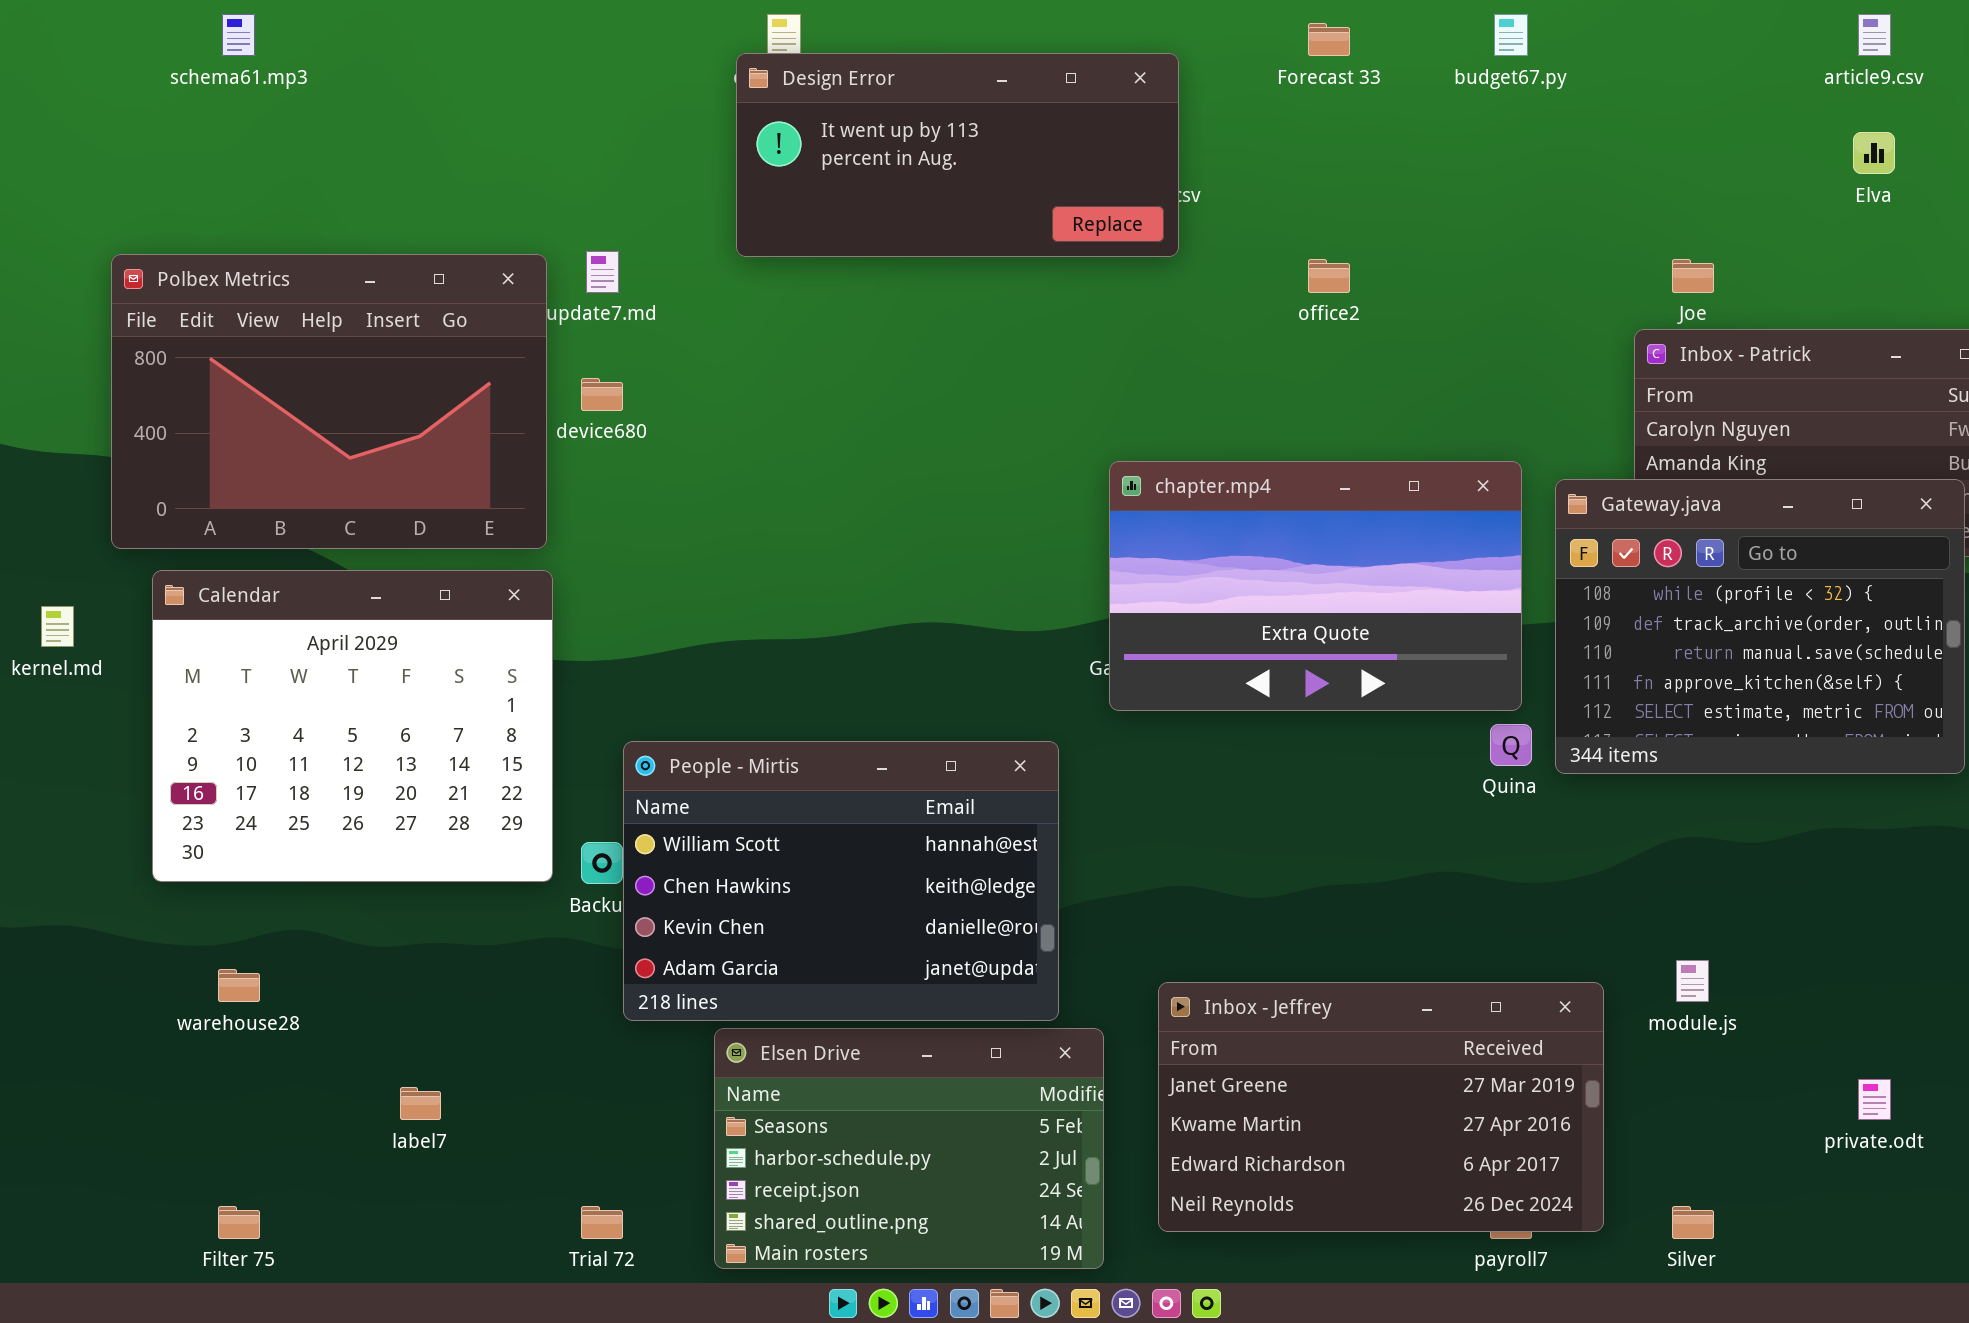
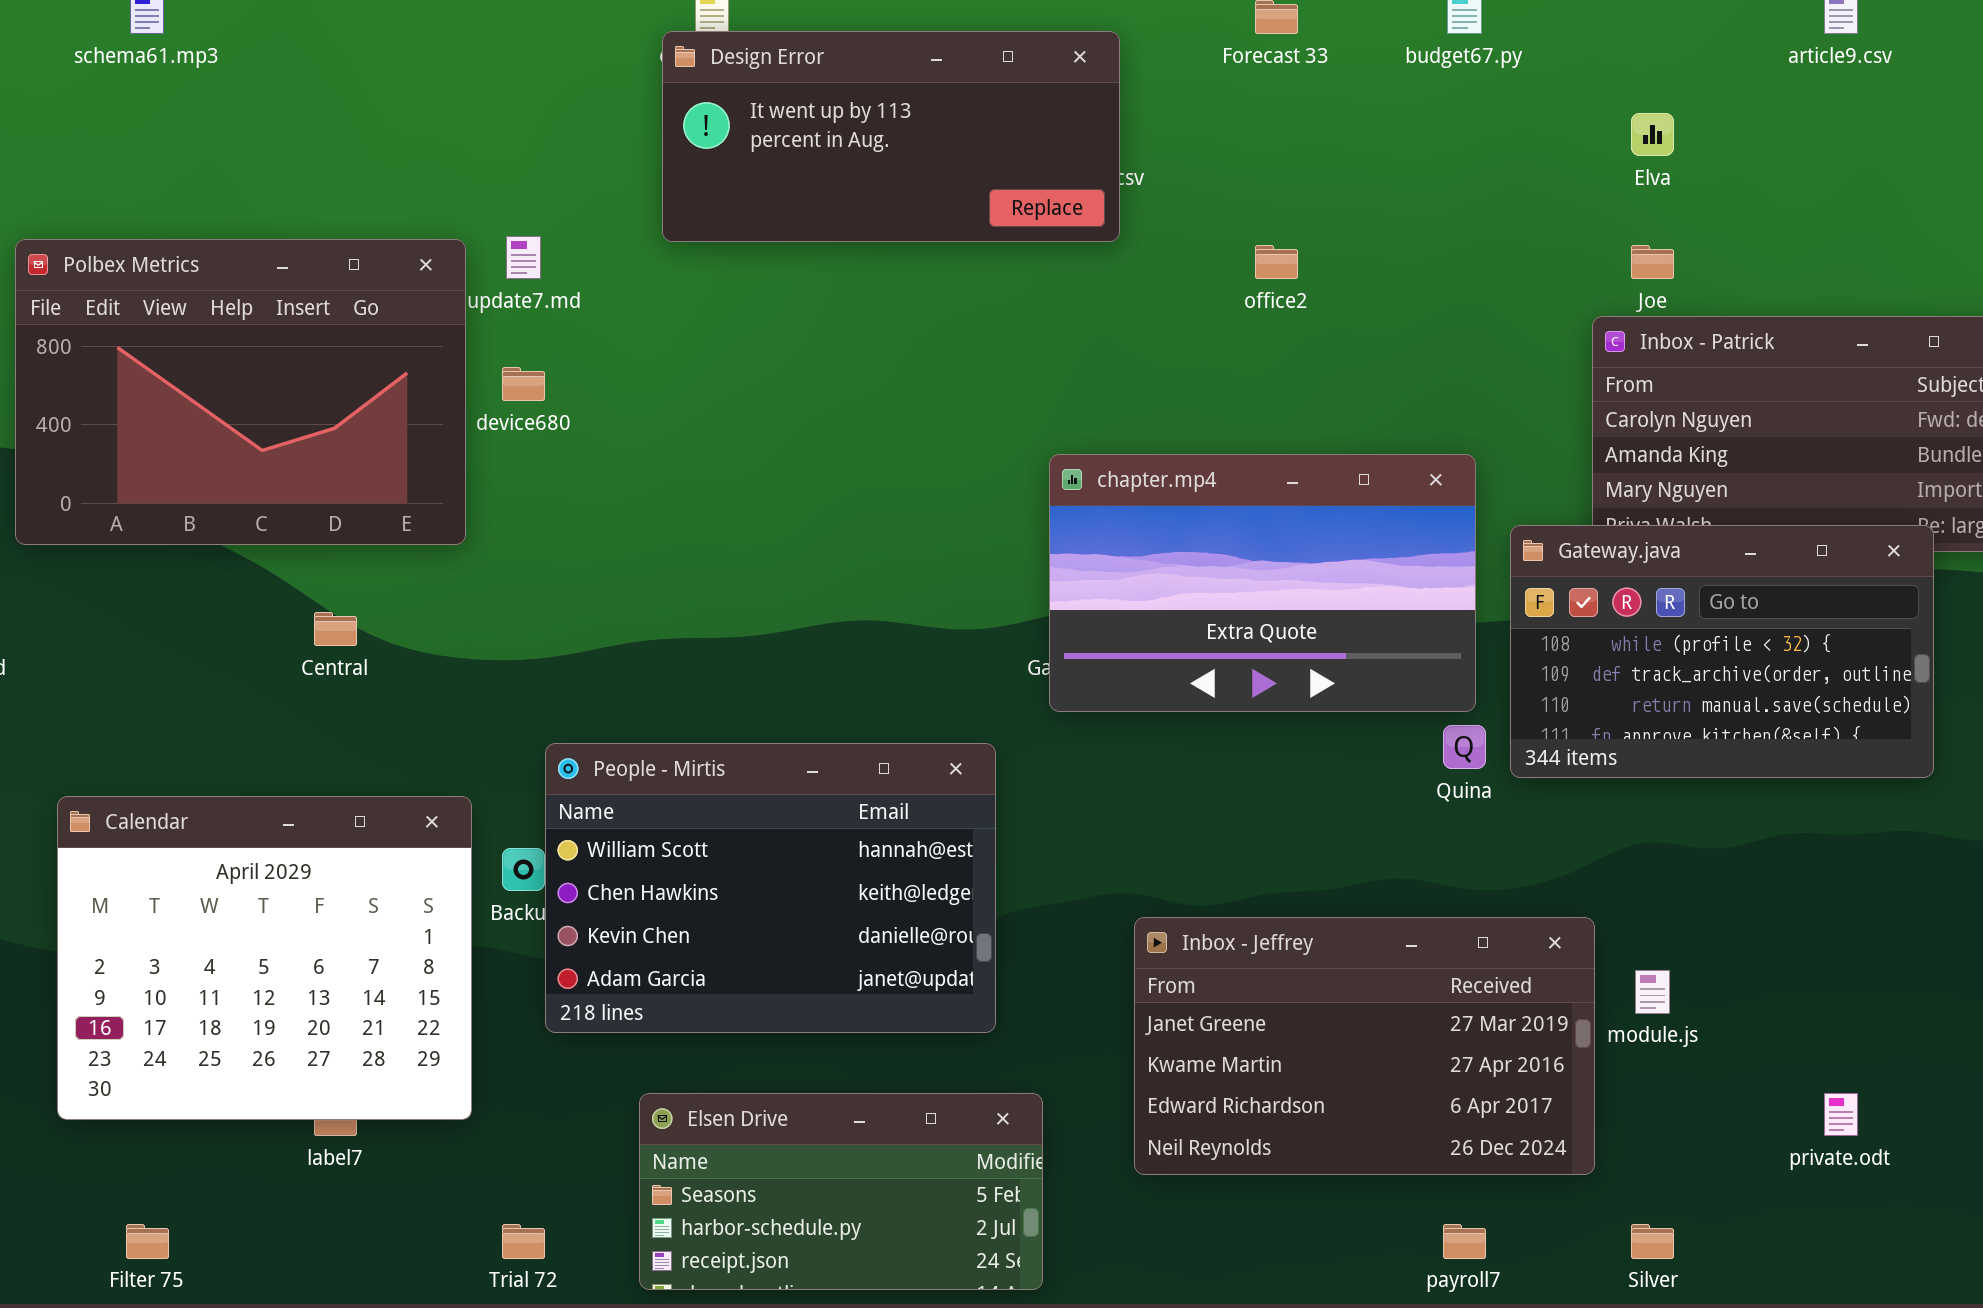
Elva: [1853,132,1895,174] -> [1631,113,1674,156], moved
Gateway.java: [1555,479,1965,774] -> [1510,525,1934,778], resized
Calendar: [152,570,553,882] -> [57,796,472,1120], moved
Inbox - Jeffrey: [1158,982,1604,1232] -> [1134,917,1595,1175], moved
Elsen Drive: [714,1028,1104,1269] -> [639,1093,1043,1290], resized

